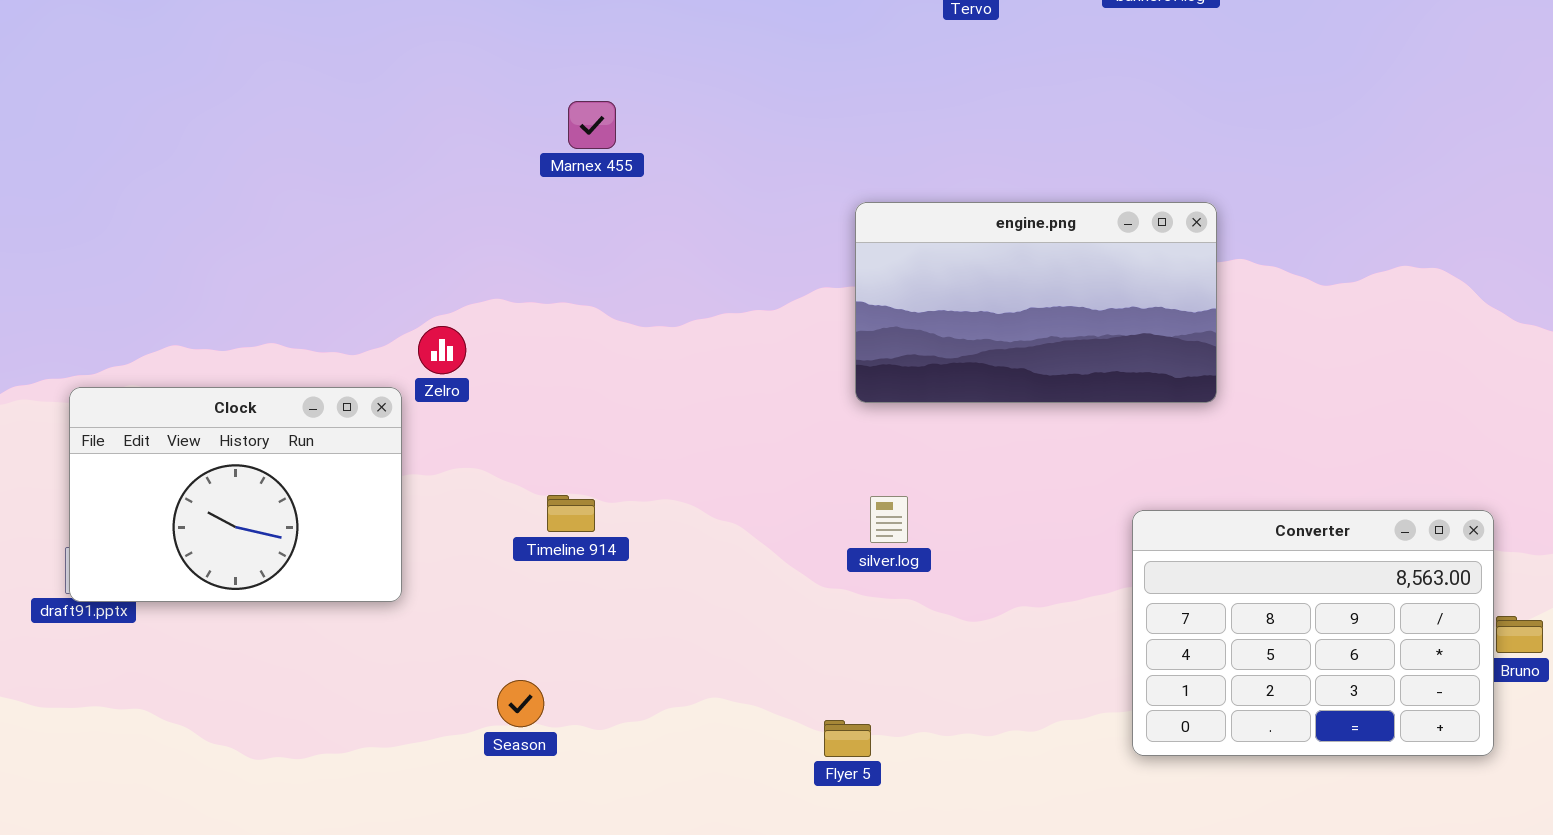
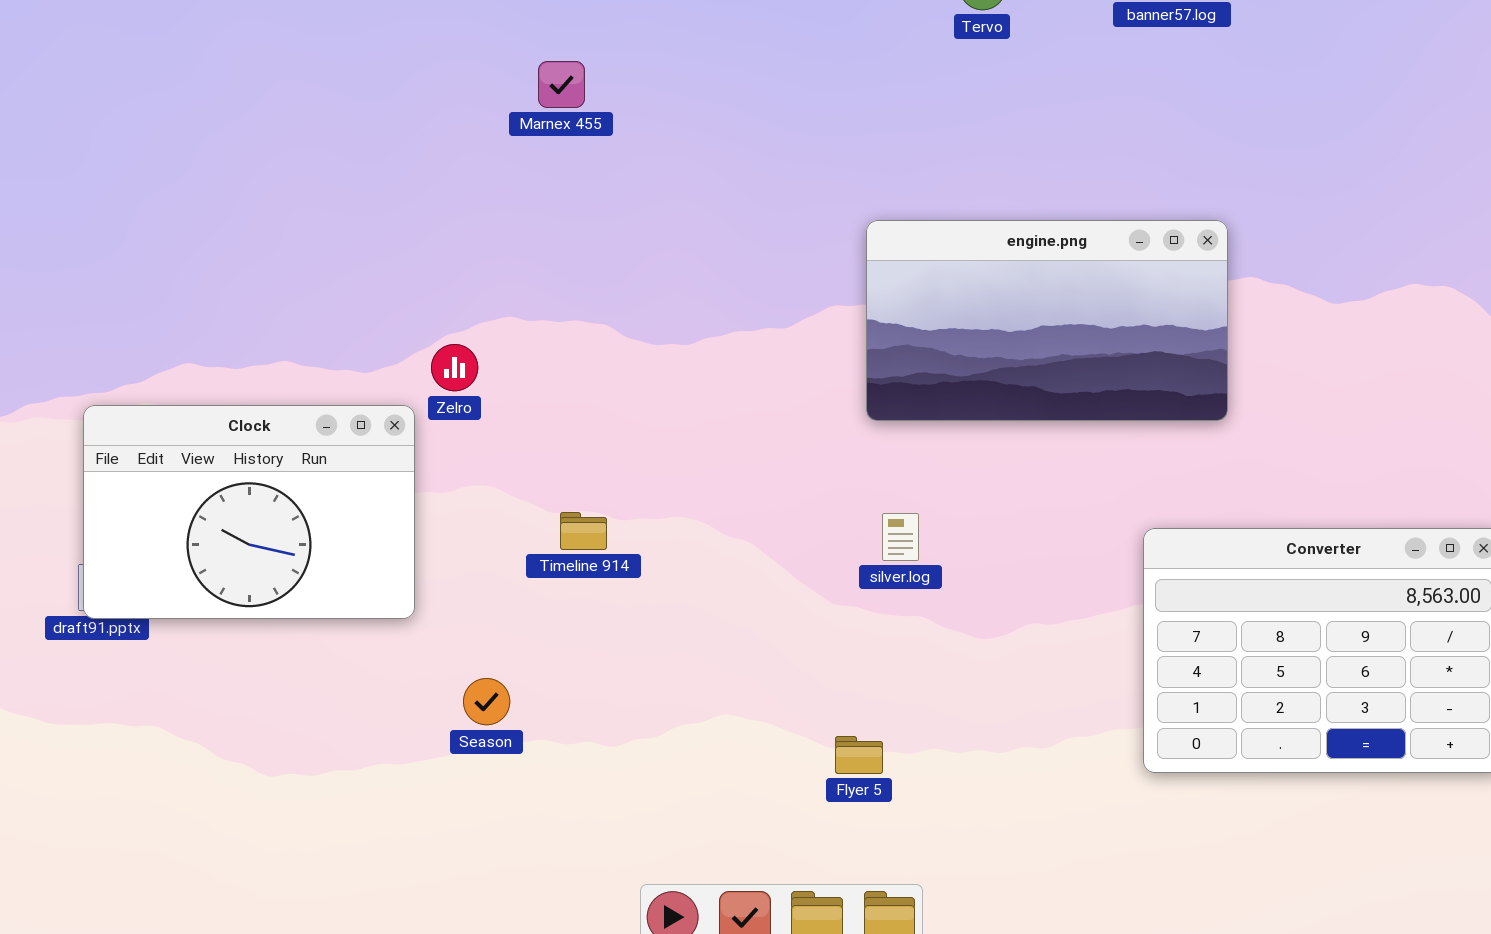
Marnex 455: [568,101,616,149] -> [538,61,585,108], moved
Season: [497,680,544,727] -> [463,678,510,725], moved

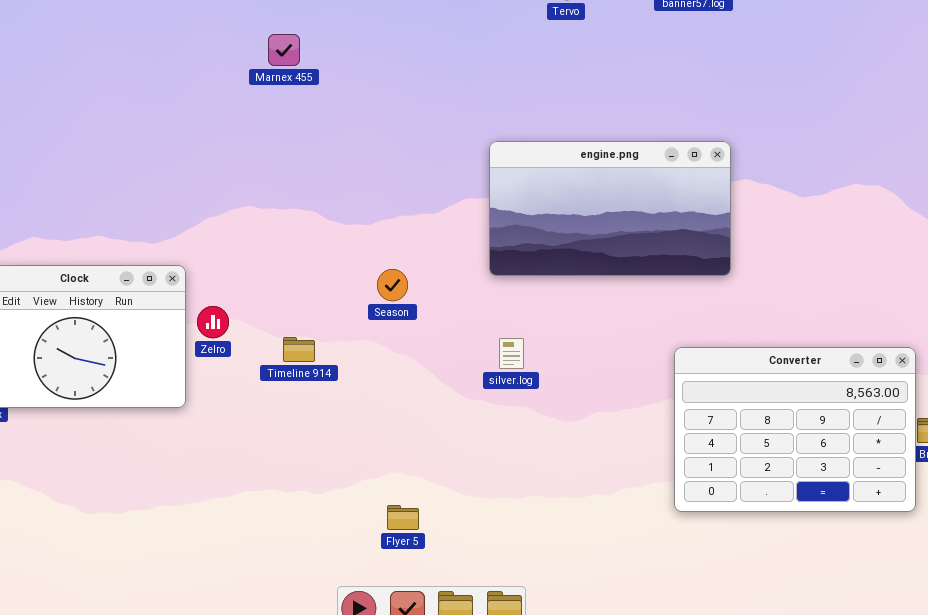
Zelro: [431,344,478,391] -> [197,306,229,338], moved
Season: [463,678,510,725] -> [377,269,408,301], moved
Flyer 5: [835,736,883,774] -> [387,505,419,530], moved

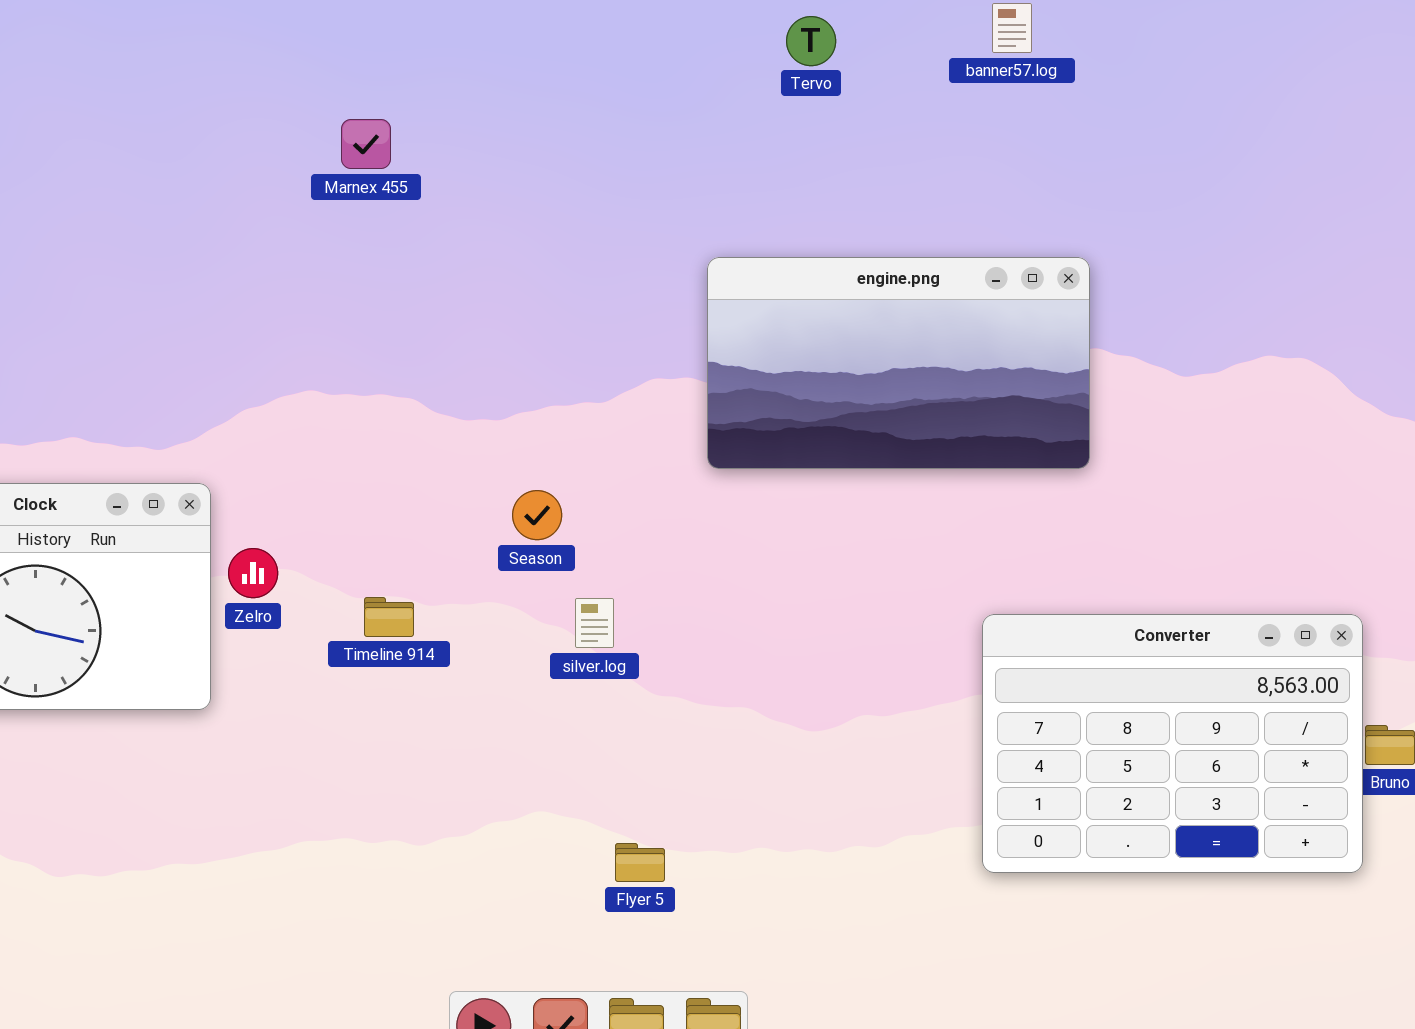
engine.png: [489,141,731,276] -> [707,257,1090,469], moved
silver.log: [499,338,524,369] -> [575,598,614,648], moved
Flyer 5: [387,505,419,530] -> [615,843,665,882], moved

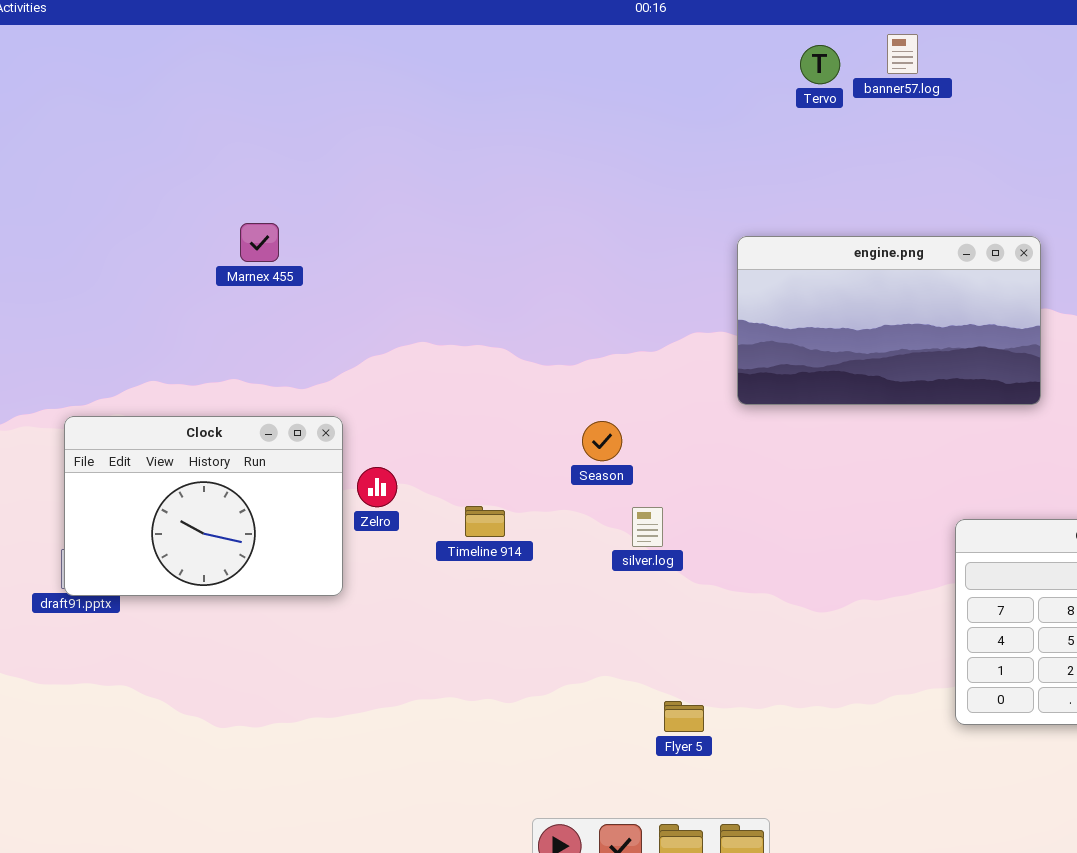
banner57.log: [992,3,1032,53] -> [887,34,918,74], moved
Marnex 455: [341,119,391,169] -> [240,223,279,262], moved

